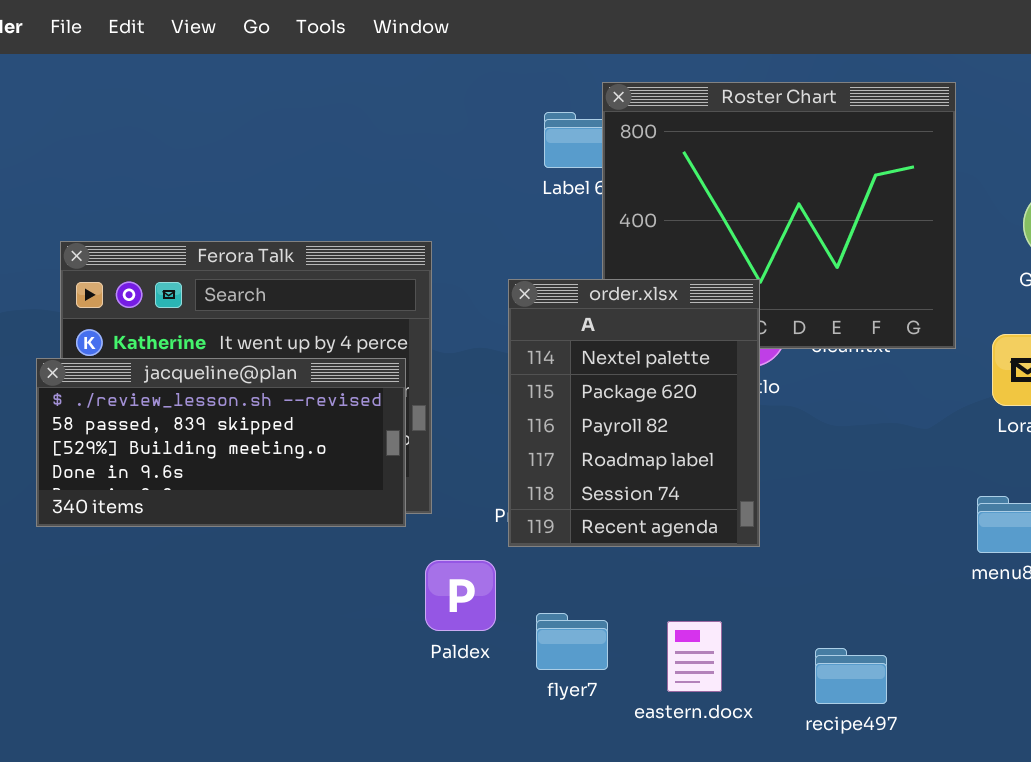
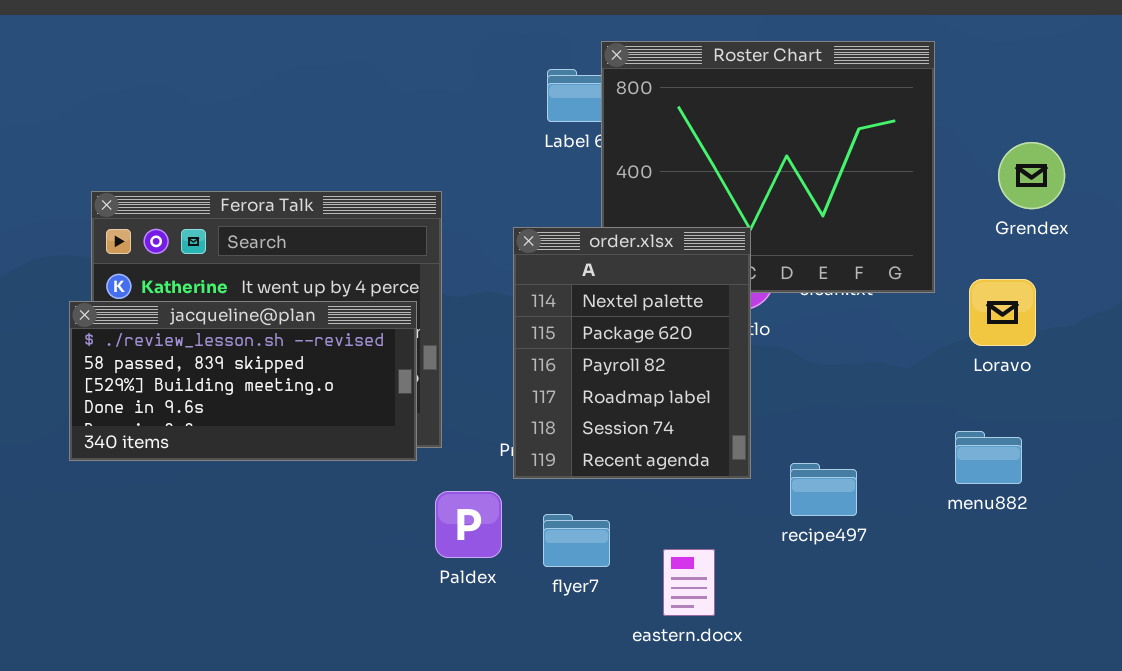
flyer7: [536,613,608,670] -> [543,514,610,567], moved
recipe497: [815,648,887,704] -> [790,463,857,516], moved

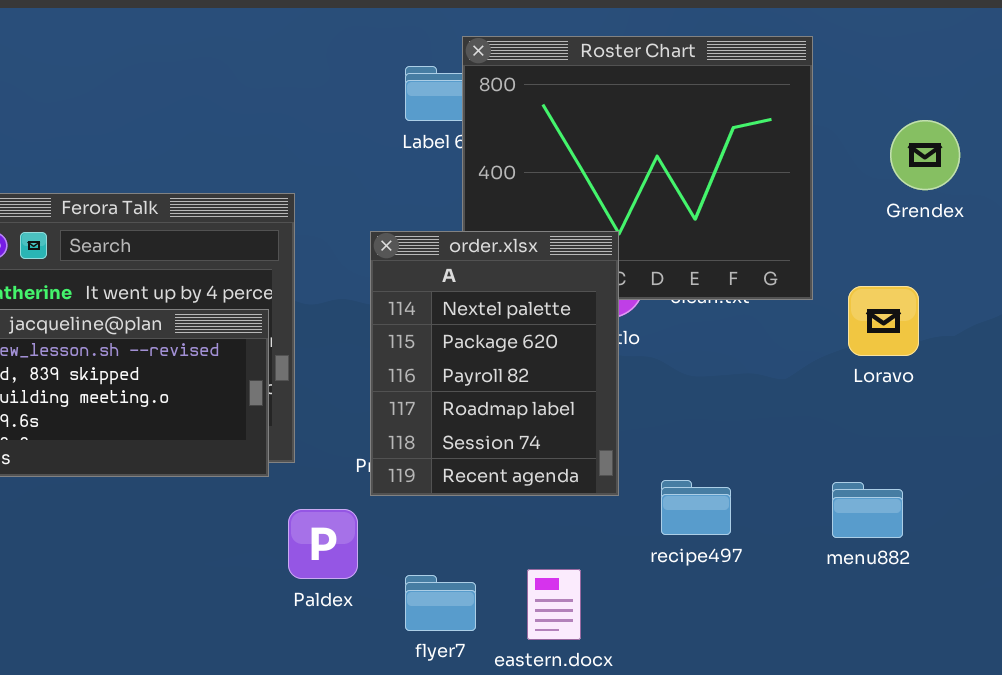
Grendex: [998,142,1065,209] -> [890,120,960,190], moved
menu882: [955,431,1022,484] -> [832,482,903,538], moved
flyer7: [543,514,610,567] -> [405,575,476,631], moved

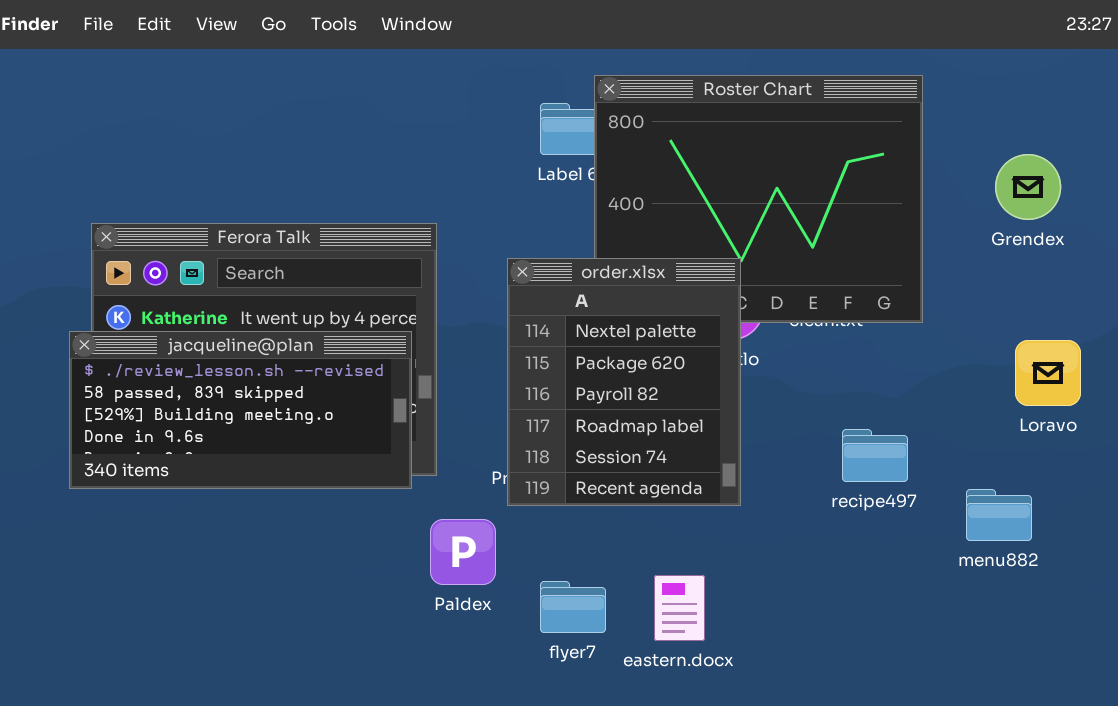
Loravo: [848,286,919,356] -> [1015,340,1081,406], moved
recipe497: [661,480,731,535] -> [842,429,908,482], moved
menu882: [832,482,903,538] -> [966,489,1032,541], moved

